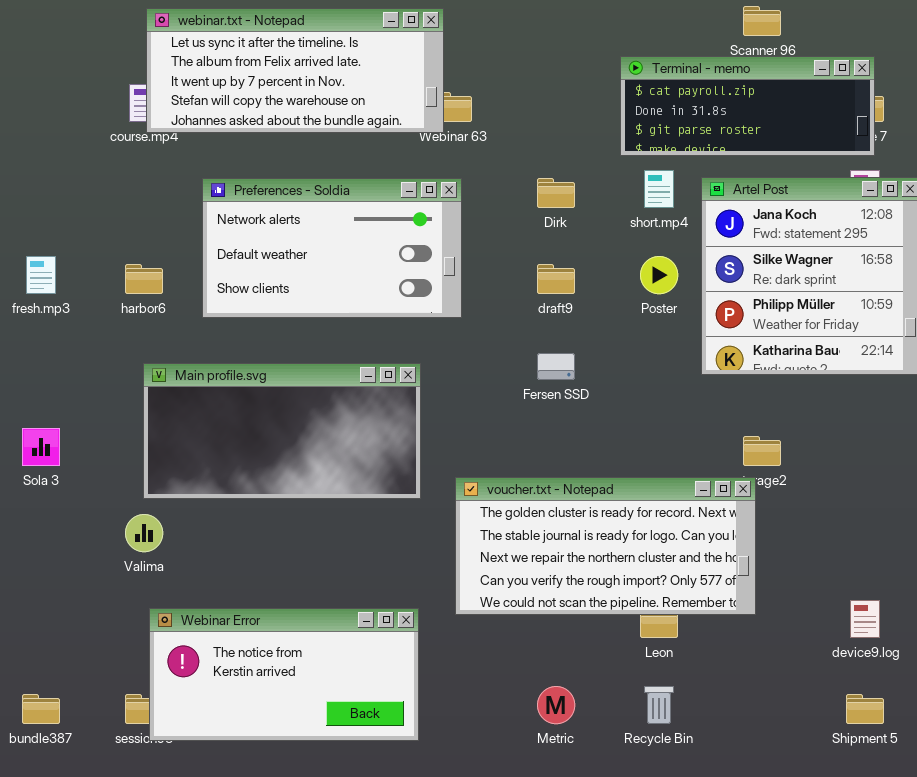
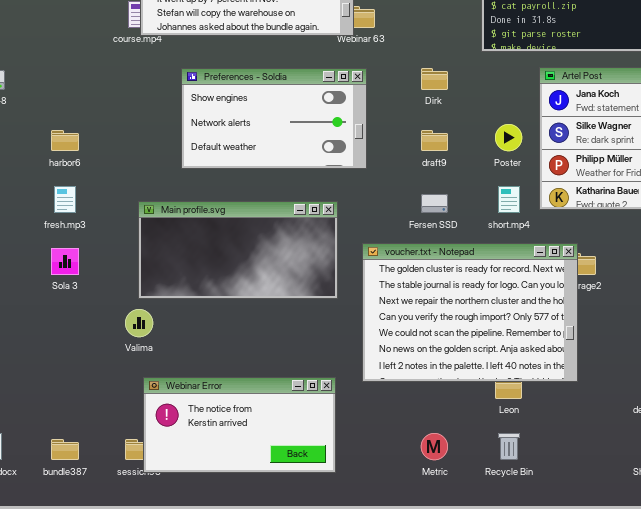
short.mp4: [644,170,674,208] -> [498,186,520,213], moved
Preferences - Soldia: [202,178,462,318] -> [181,68,367,169], scrolled up 1 row
fresh.mp3: [26,256,56,294] -> [54,186,76,213], moved
harbor6: [125,264,163,294] -> [51,130,79,151], moved
voucher.txt - Notepad: [455,477,756,615] -> [362,243,578,382], resized

